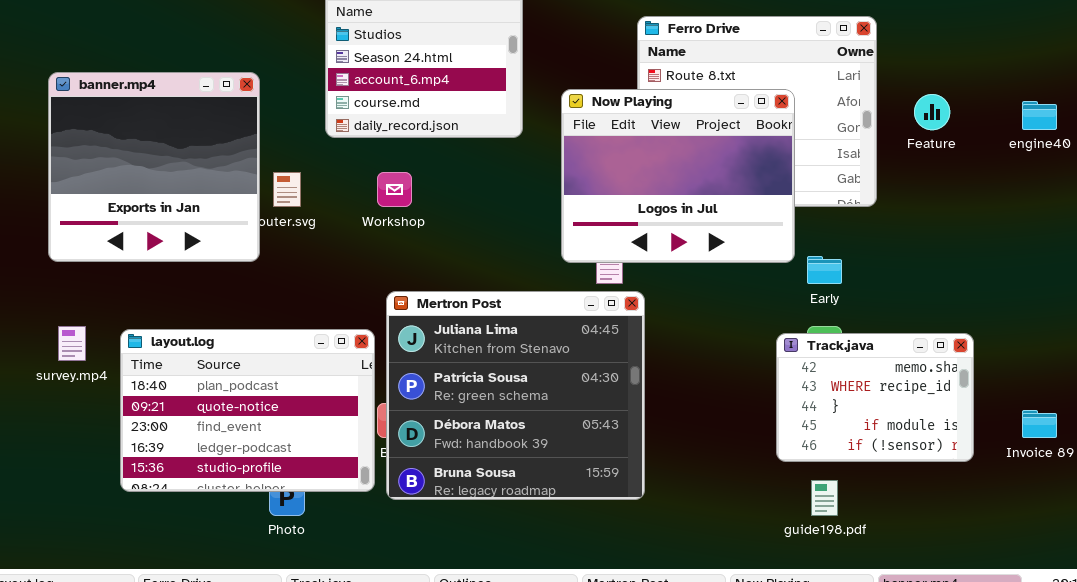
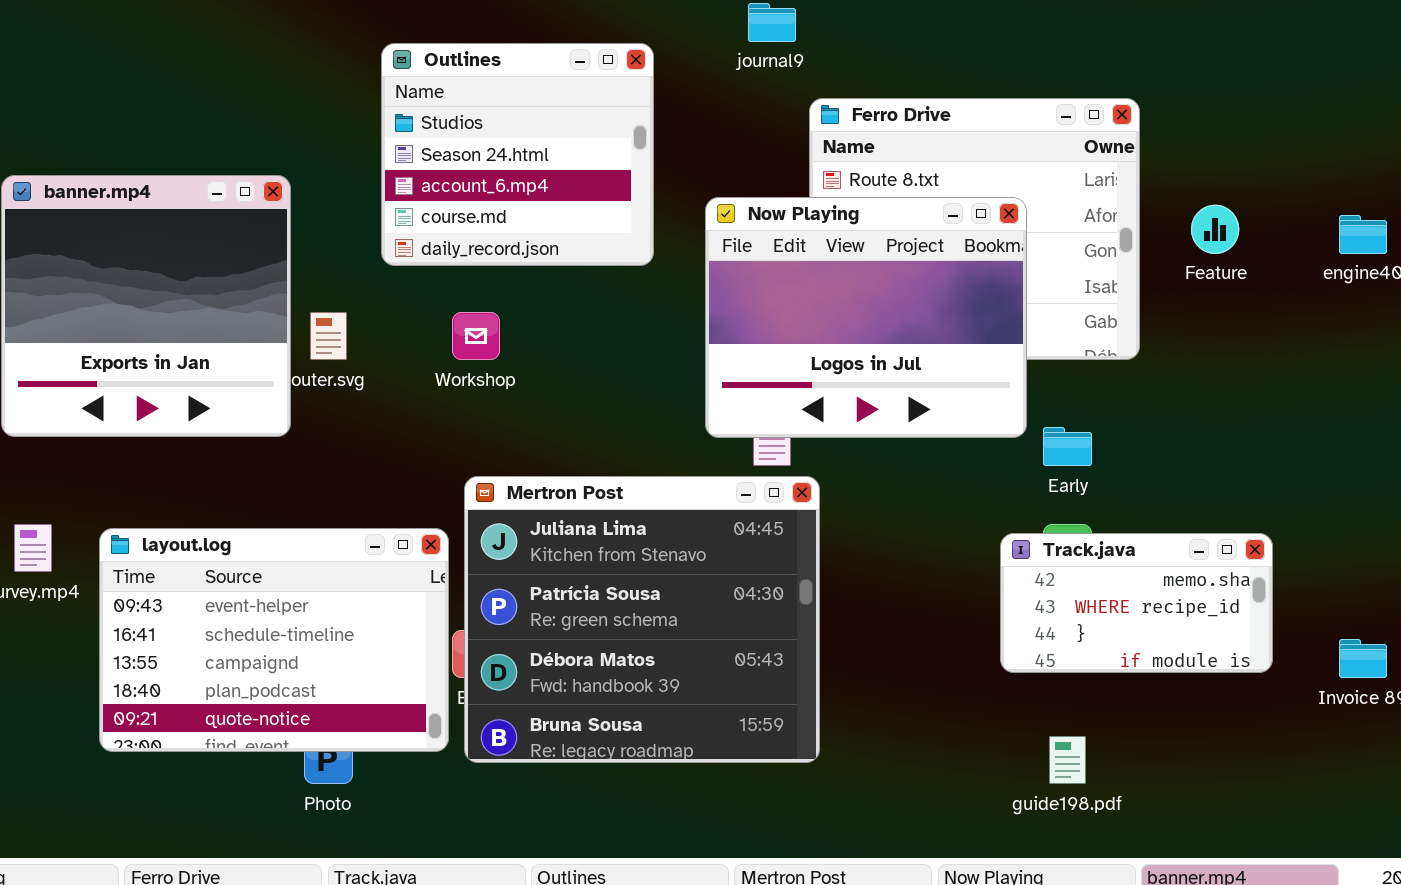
layout.log: [120,329,375,492] -> [99,528,449,752], scrolled up 3 rows
Track.java: [776,333,974,462] -> [1000,533,1273,673], resized

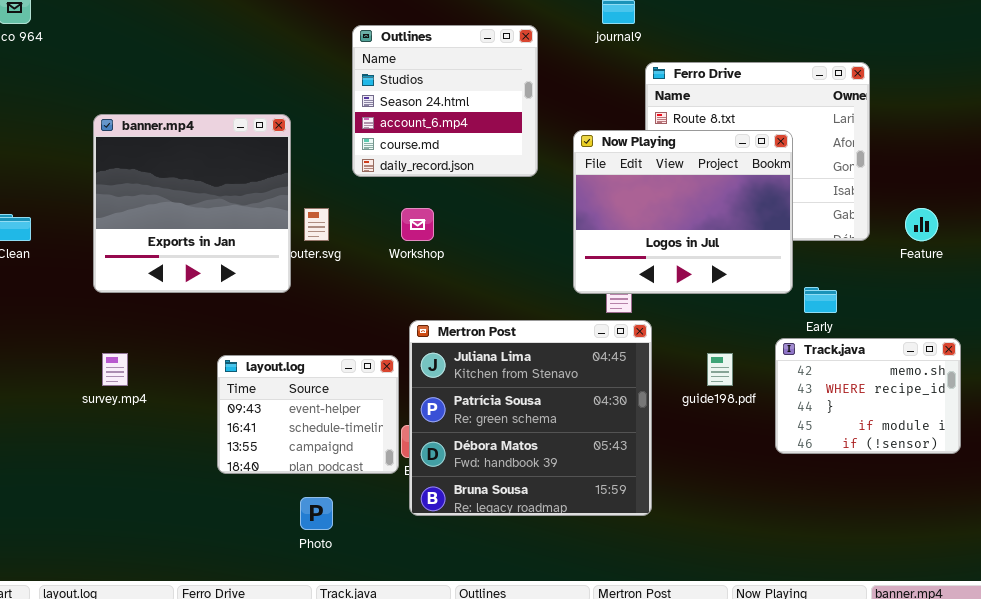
Feature: [1191,205,1239,254] -> [905,208,938,241], moved
layout.log: [99,528,449,752] -> [217,355,399,474], resized
Track.java: [1000,533,1273,673] -> [775,338,961,454], resized
guide198.pdf: [1049,736,1086,784] -> [707,353,733,386], moved

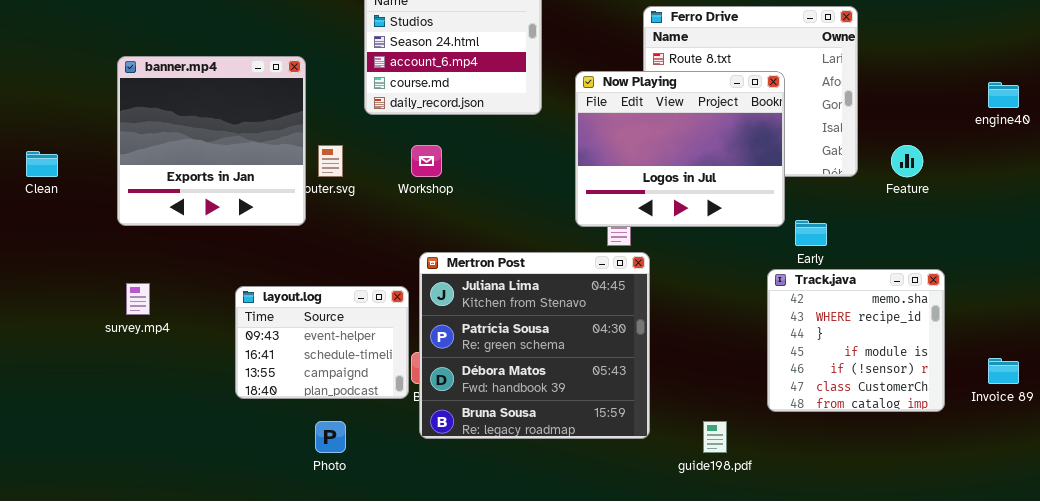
Track.java: [775,338,961,454] -> [767,269,945,412], resized
guide198.pdf: [707,353,733,386] -> [703,421,727,453], moved

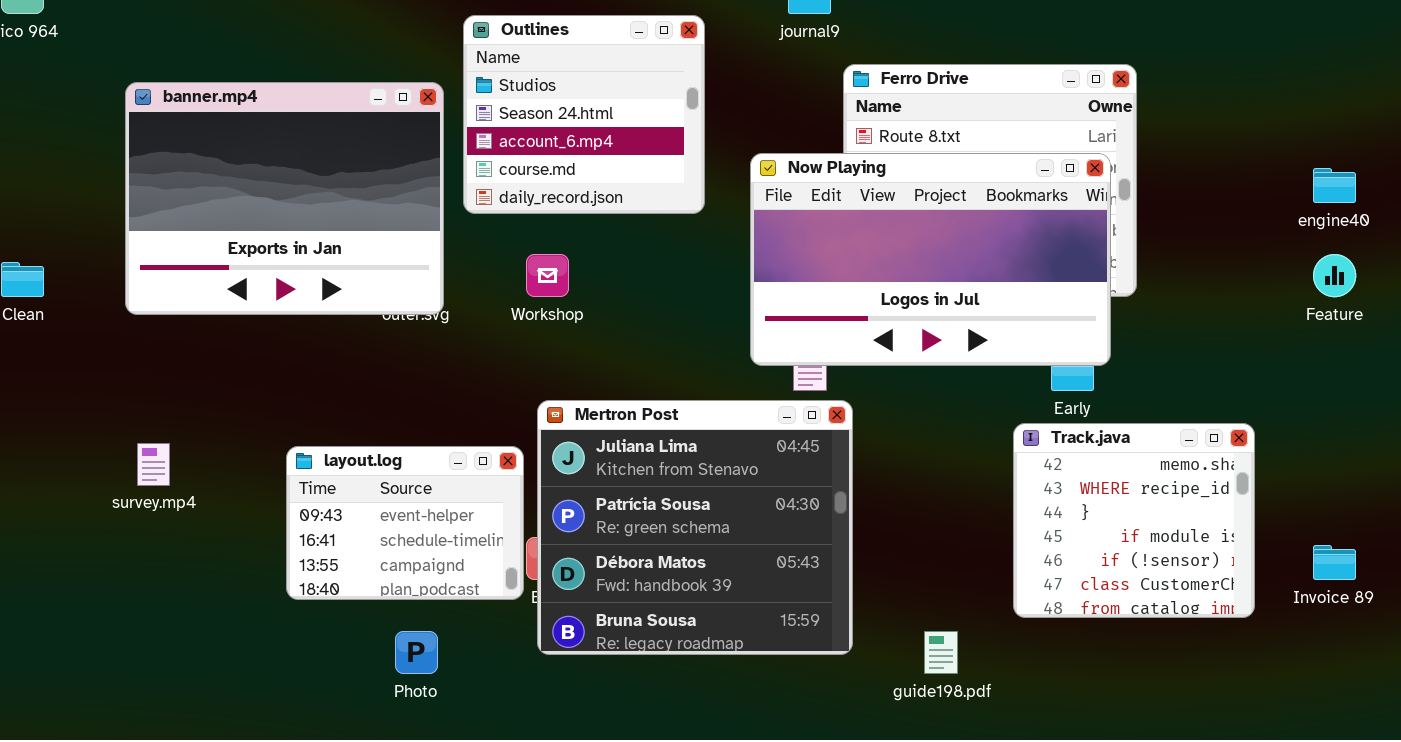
banner.mp4: [117,56,306,226] -> [125,82,444,315], moved, resized
Now Playing: [575,71,785,227] -> [750,153,1111,366], resized
Feature: [891,145,923,177] -> [1313,254,1356,297], moved

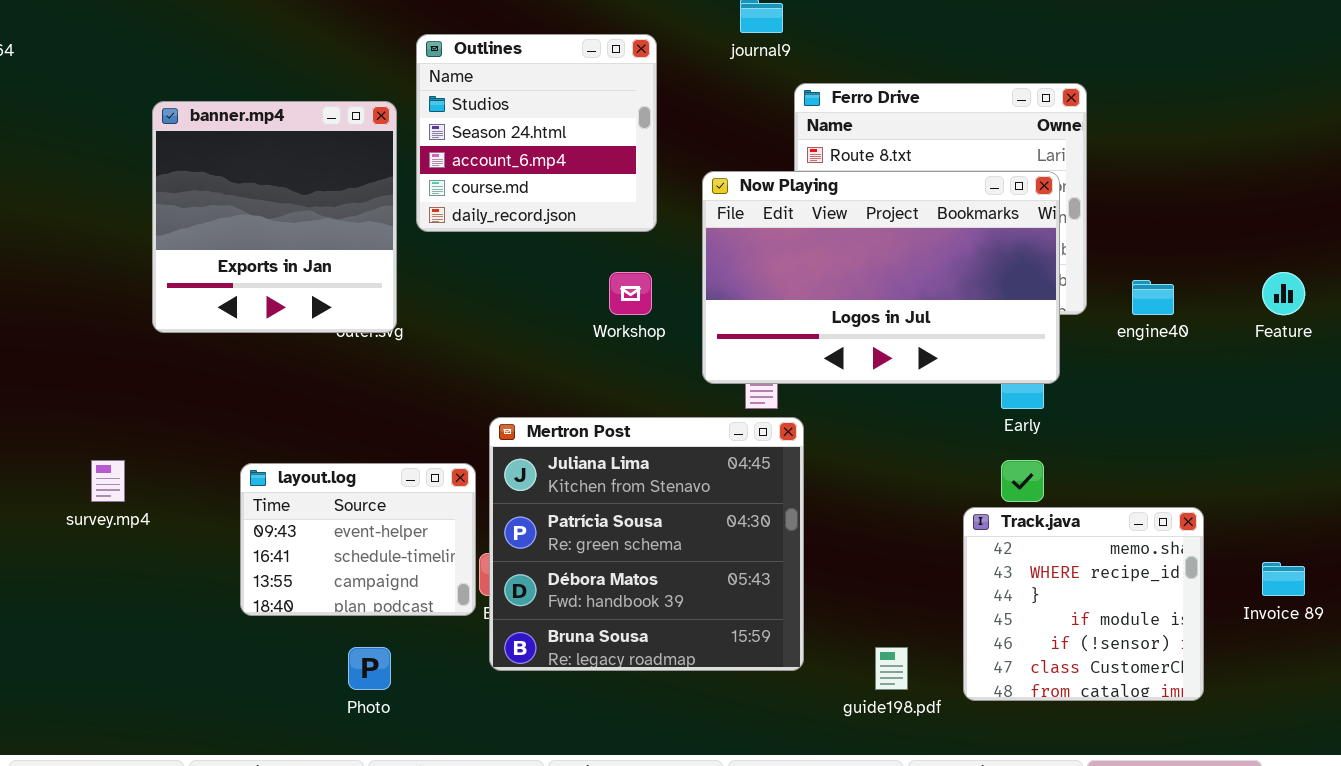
banner.mp4: [125,82,444,315] -> [152,101,397,333], resized
engine40: [1313,168,1356,203] -> [1132,280,1174,315], moved
Workshop: [526,254,569,297] -> [609,272,652,315], moved
Track.java: [1013,423,1255,618] -> [963,507,1204,701], moved

